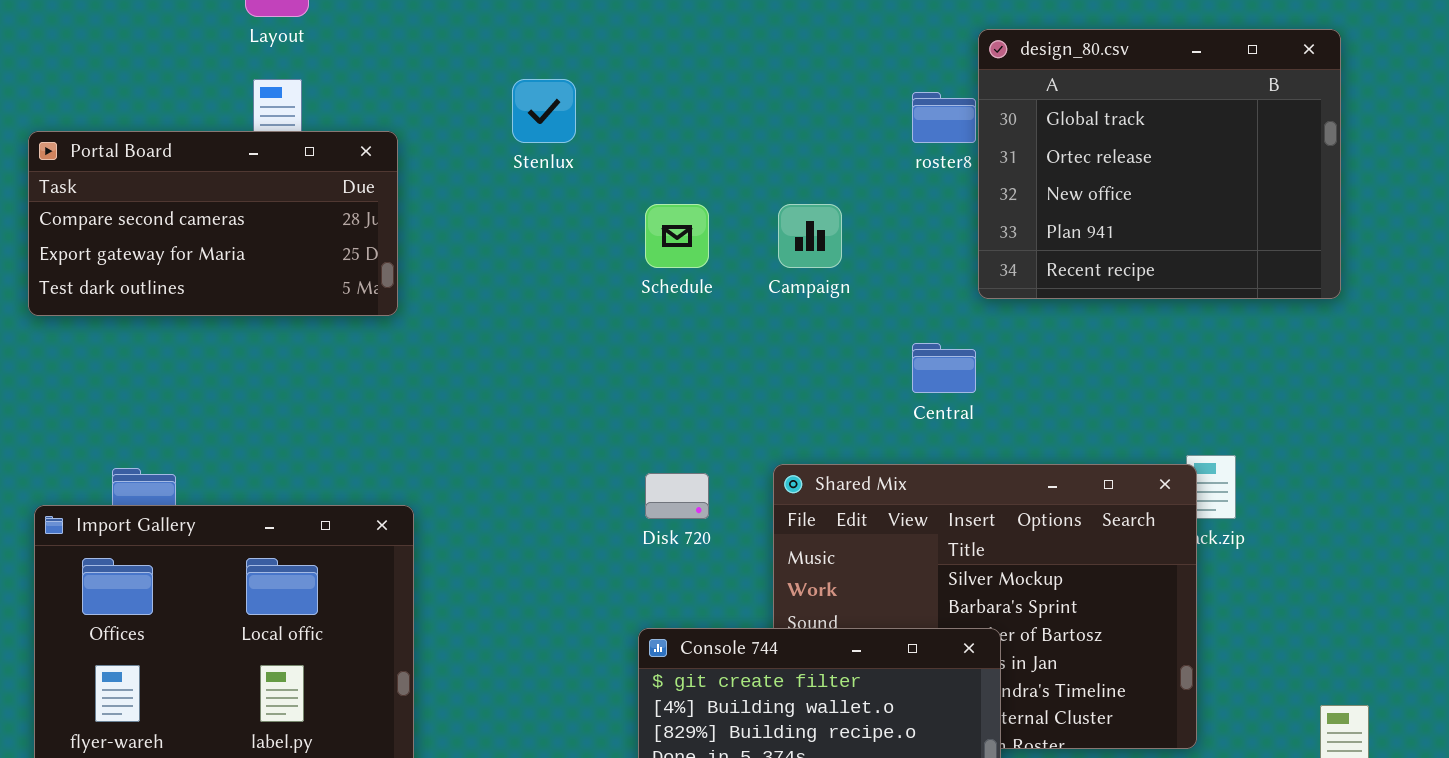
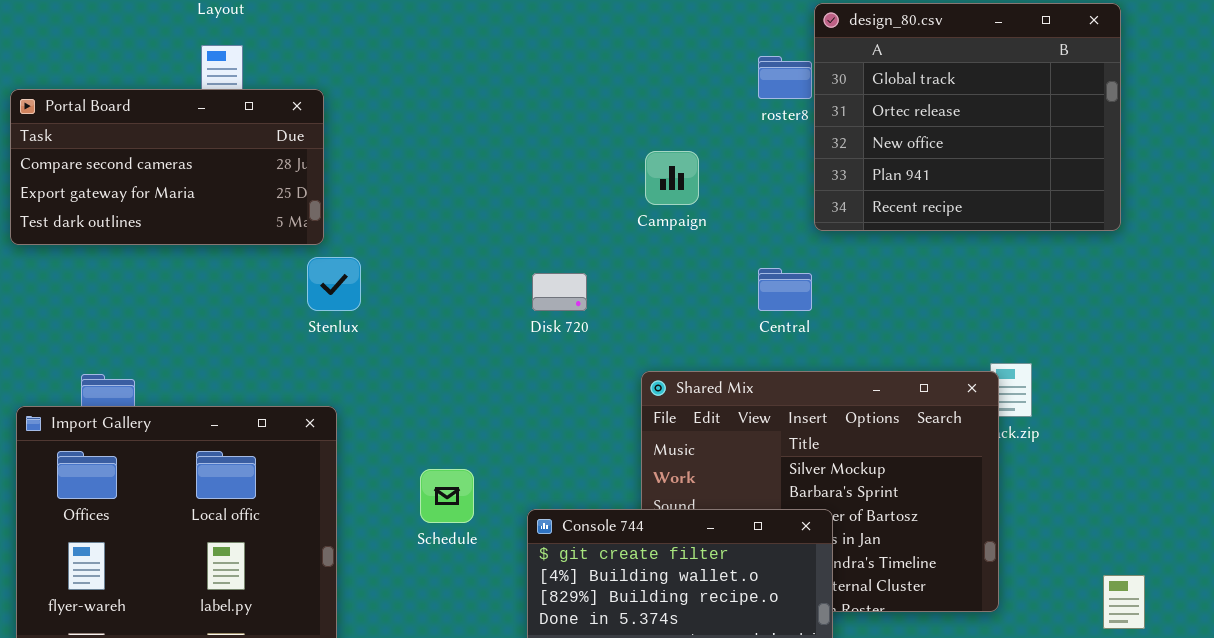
Stenlux: [512,79,576,143] -> [307,257,361,311], moved
Schedule: [645,204,709,268] -> [420,469,474,523], moved
Disk 720: [645,473,709,519] -> [532,273,587,311], moved

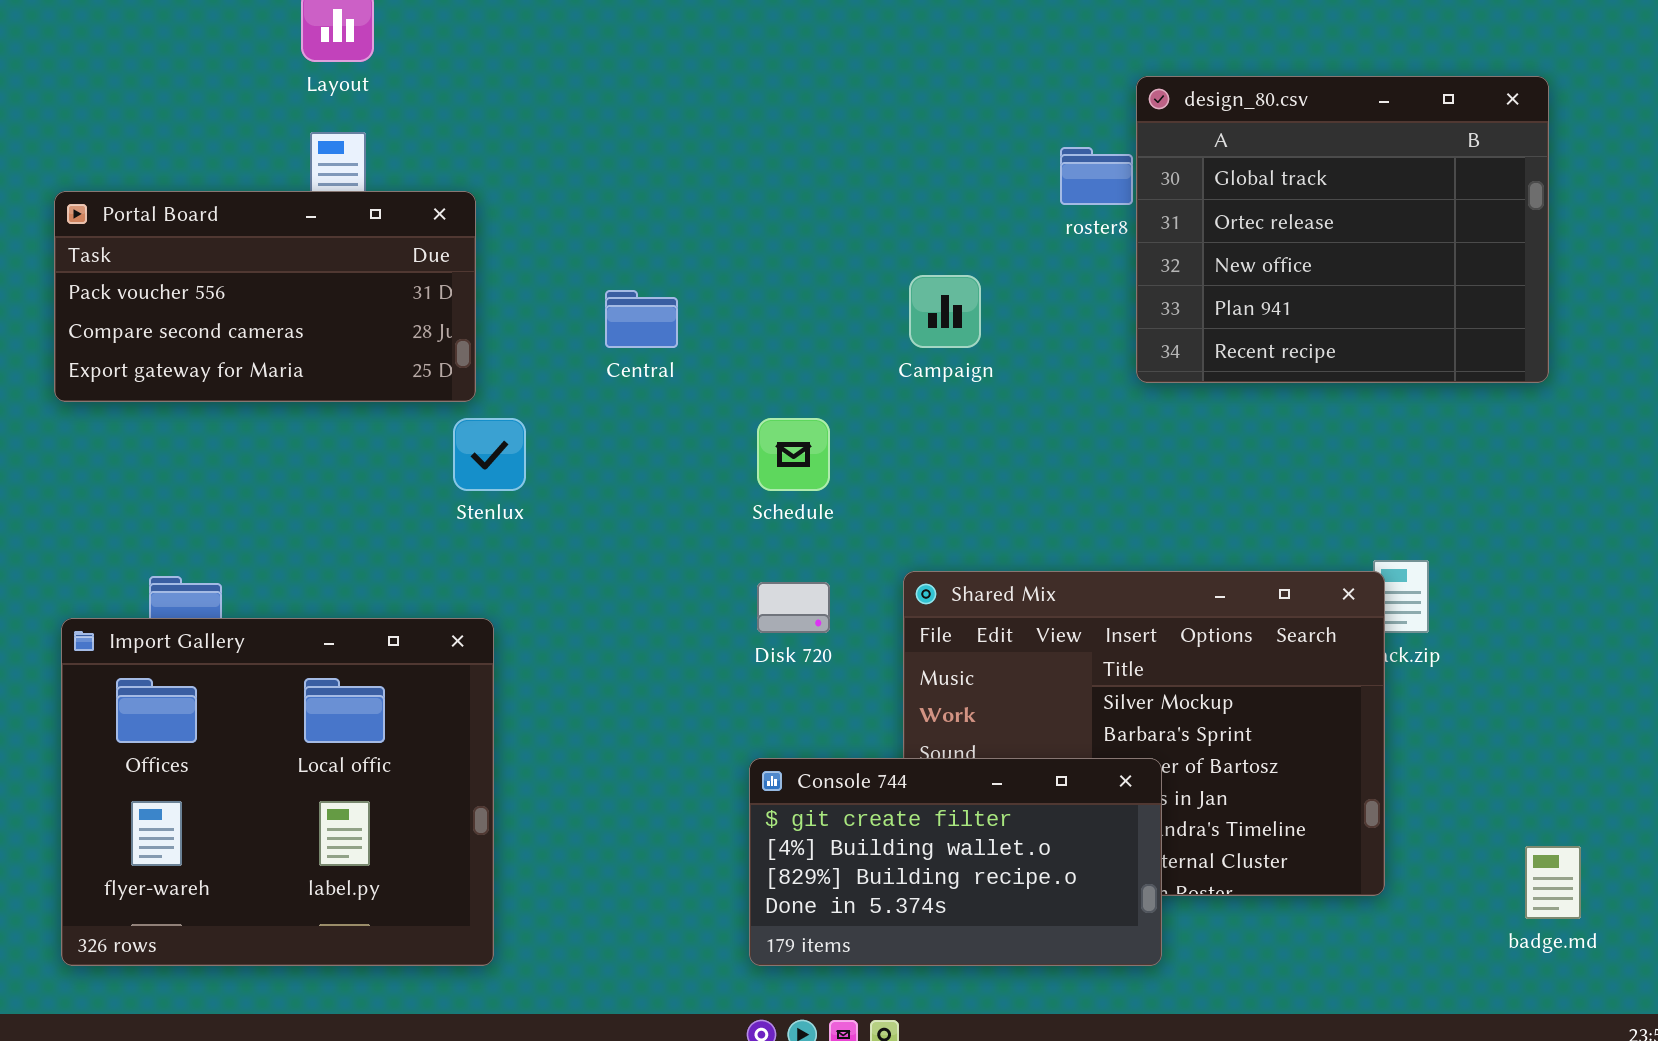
Portal Board: [10,89,324,245] -> [54,191,476,402], scrolled up 1 row
Central: [758,268,812,311] -> [605,290,678,348], moved
Disk 720: [532,273,587,311] -> [757,582,830,633], moved
Schedule: [420,469,474,523] -> [757,418,830,491], moved

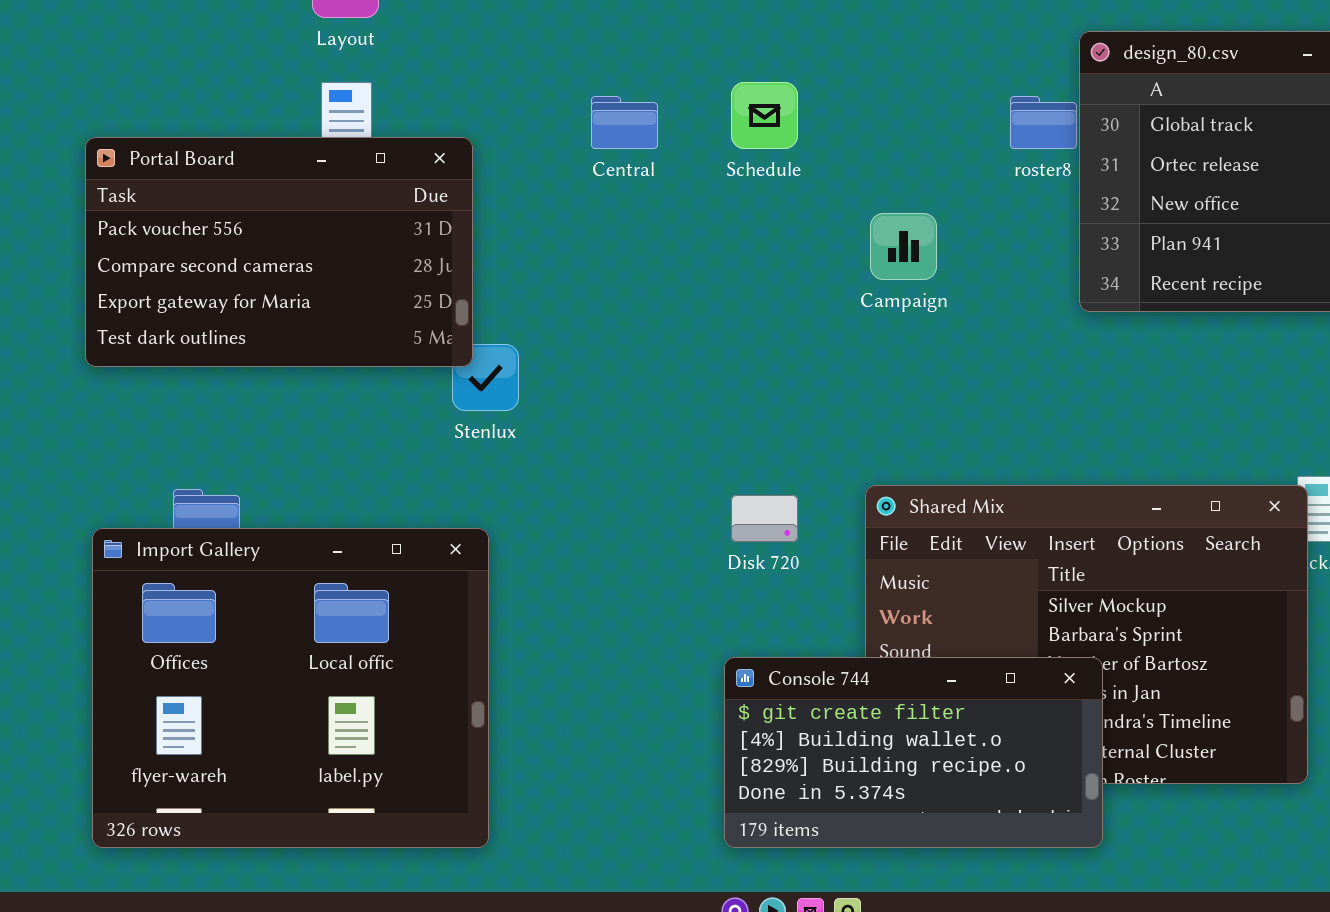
Portal Board: [54,191,476,402] -> [85,137,473,367], resized
Central: [605,290,678,348] -> [591,96,658,149], moved
Schedule: [757,418,830,491] -> [731,82,798,149], moved

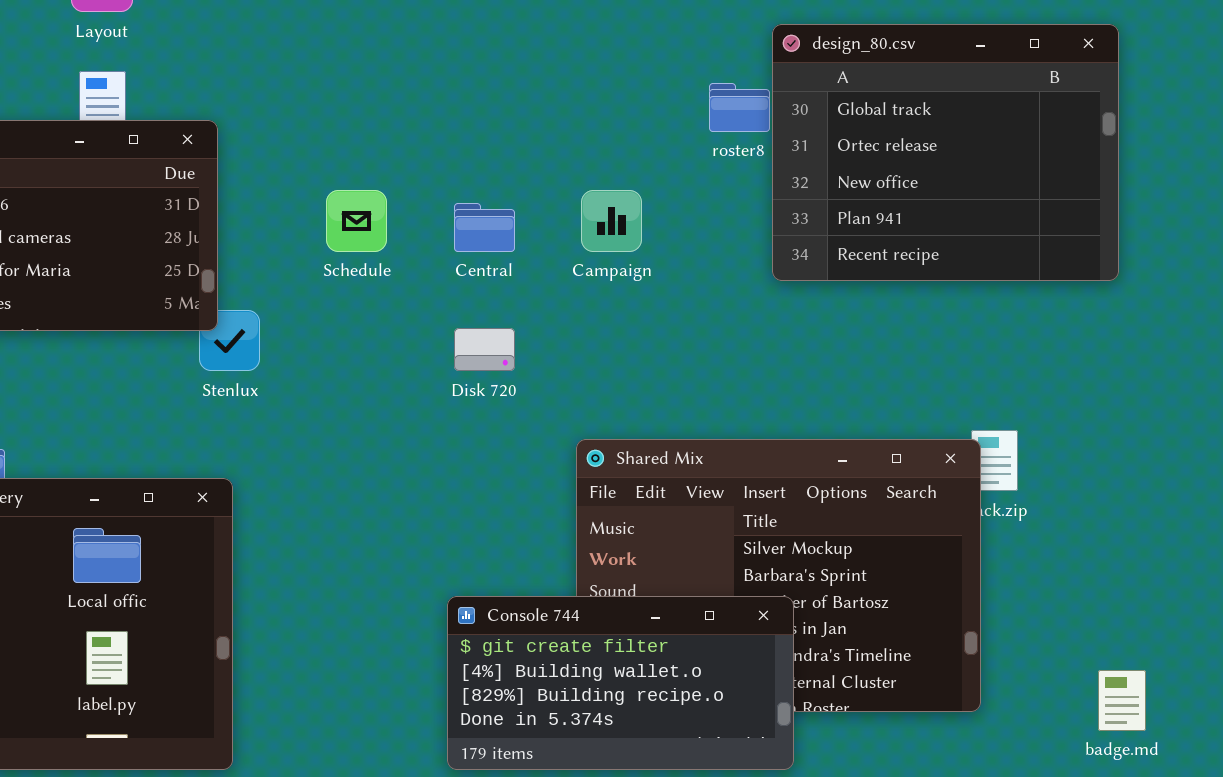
Schedule: [731,82,798,149] -> [326,190,387,252], moved
Central: [591,96,658,149] -> [454,203,515,252], moved
Disk 720: [731,495,798,542] -> [454,328,515,371], moved

